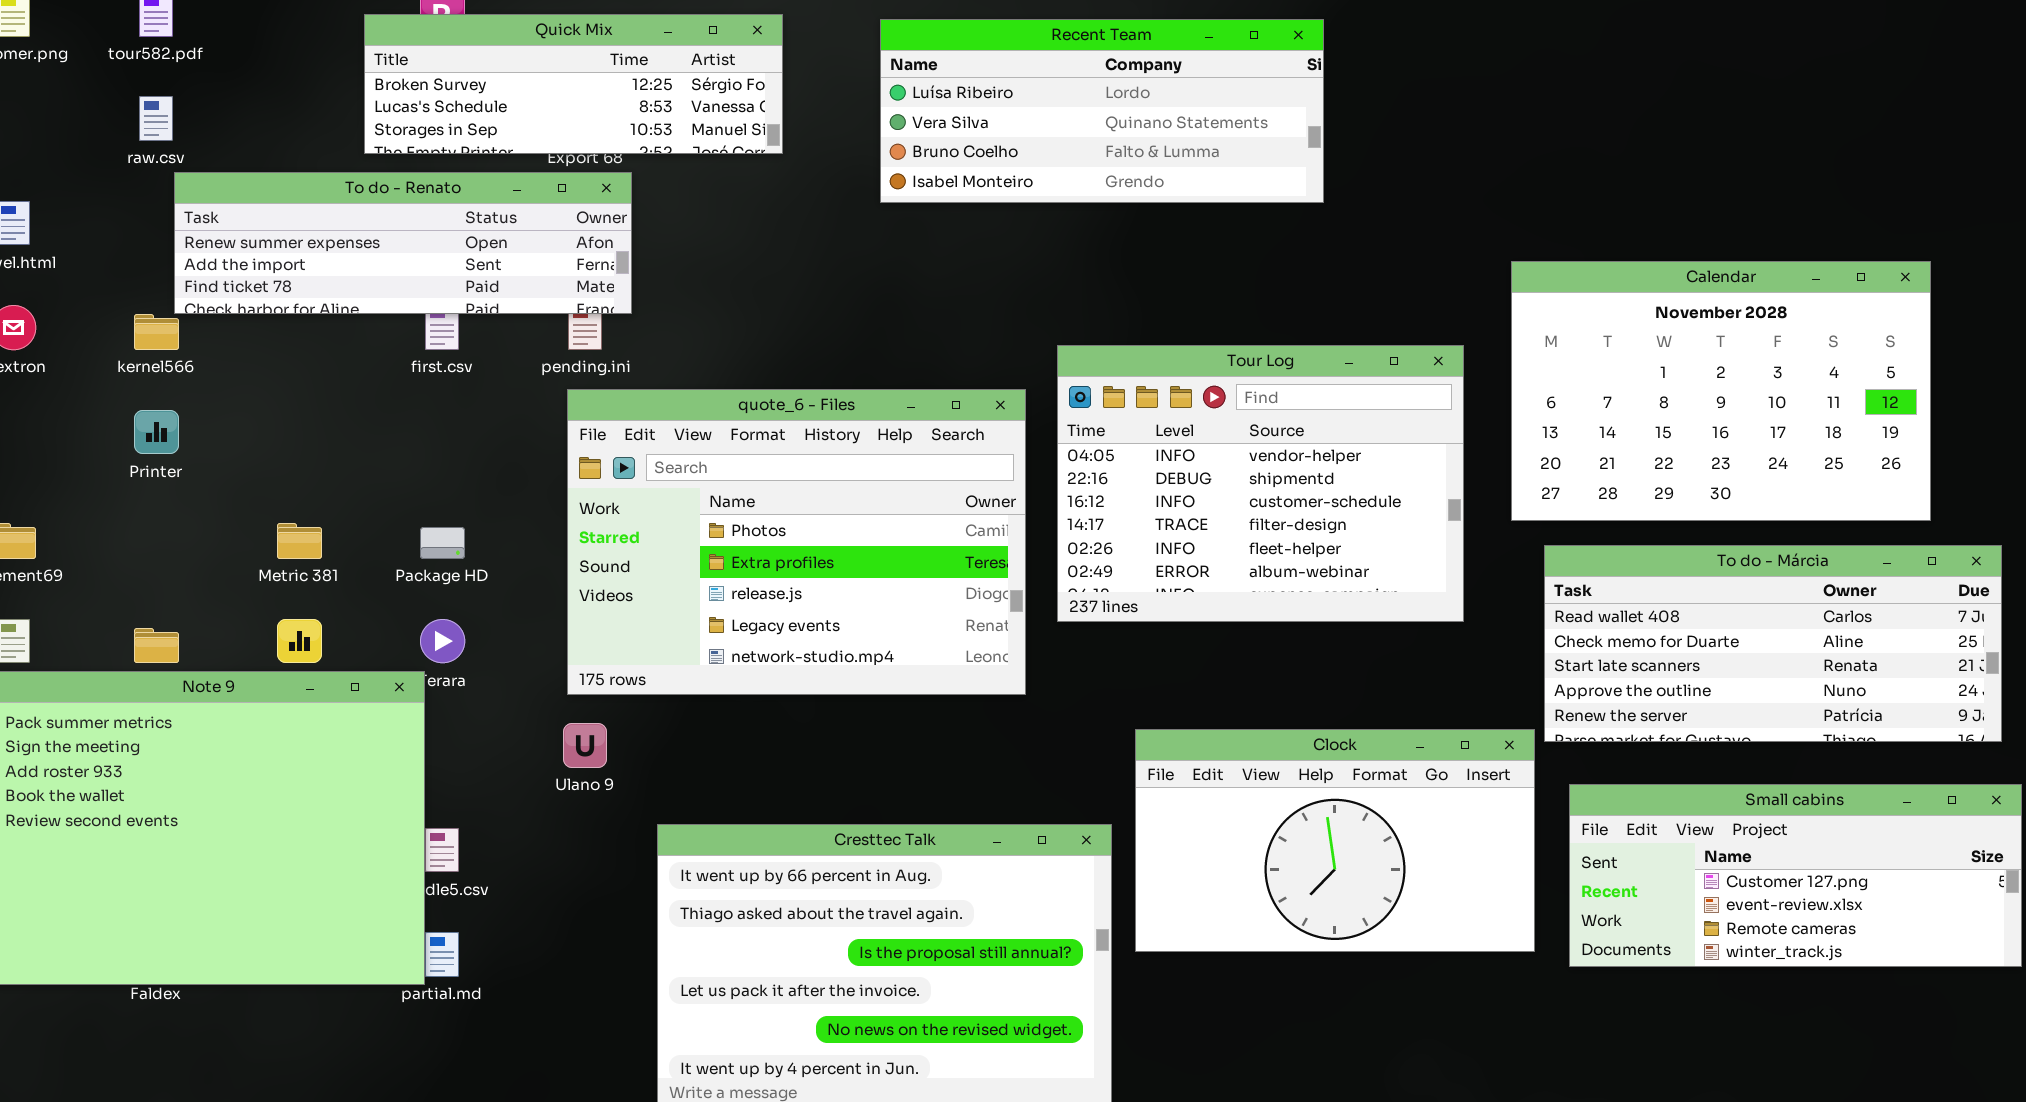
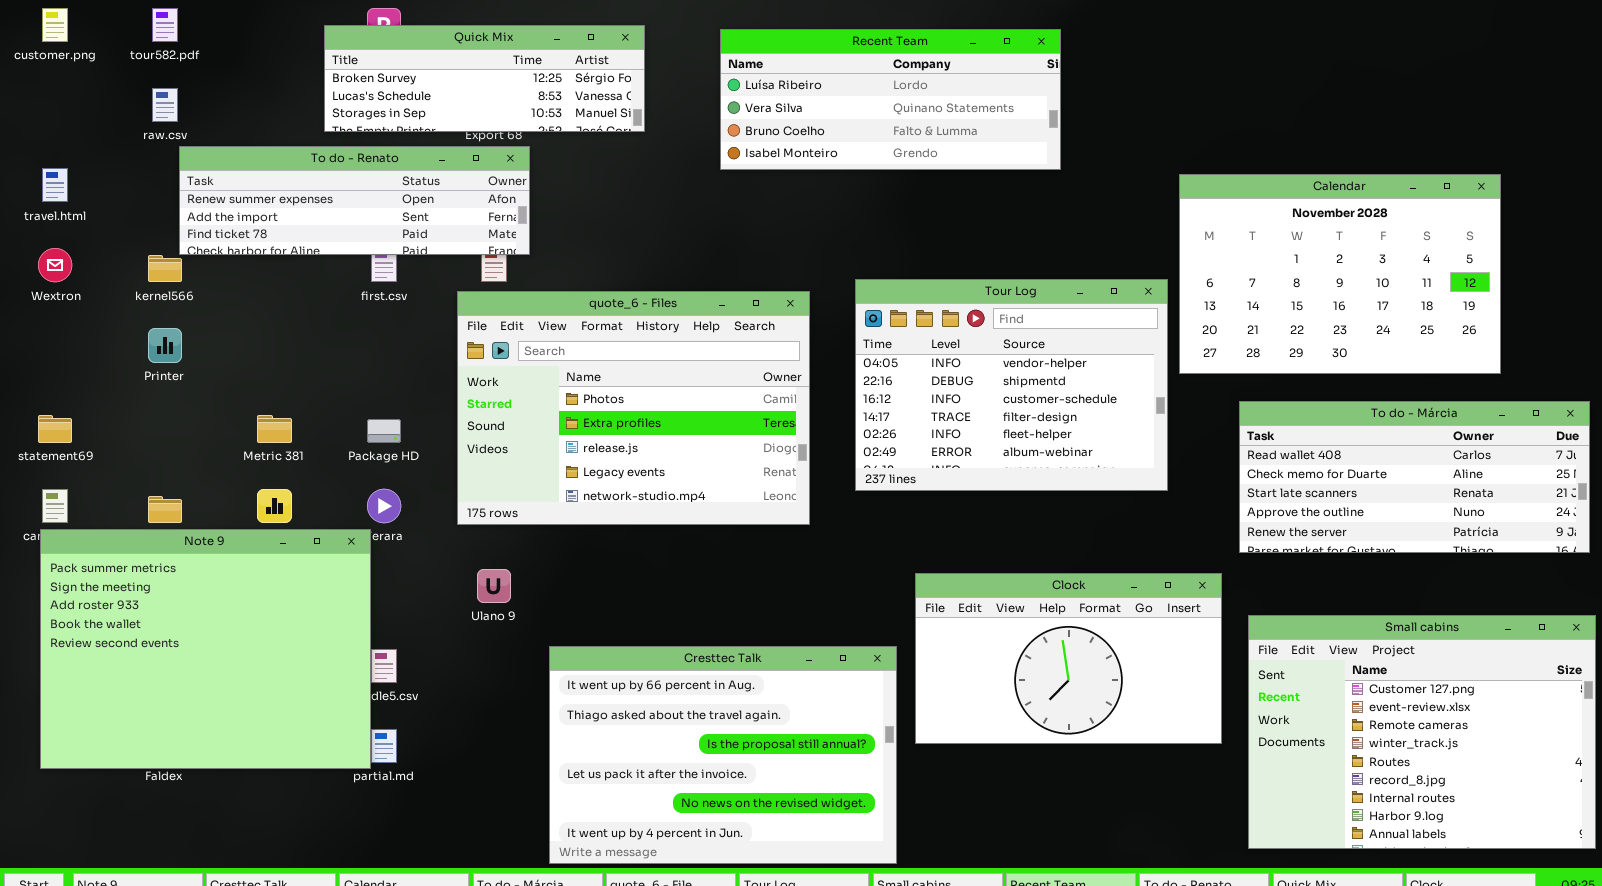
Calendar: [1511,261,1931,521] -> [1179,174,1501,374], moved
quote_6 - Files: [567,389,1026,695] -> [457,291,810,525], moved
To do - Márcia: [1544,545,2002,742] -> [1239,401,1590,553], moved
Small cabins: [1569,784,2022,967] -> [1248,615,1596,849], resized

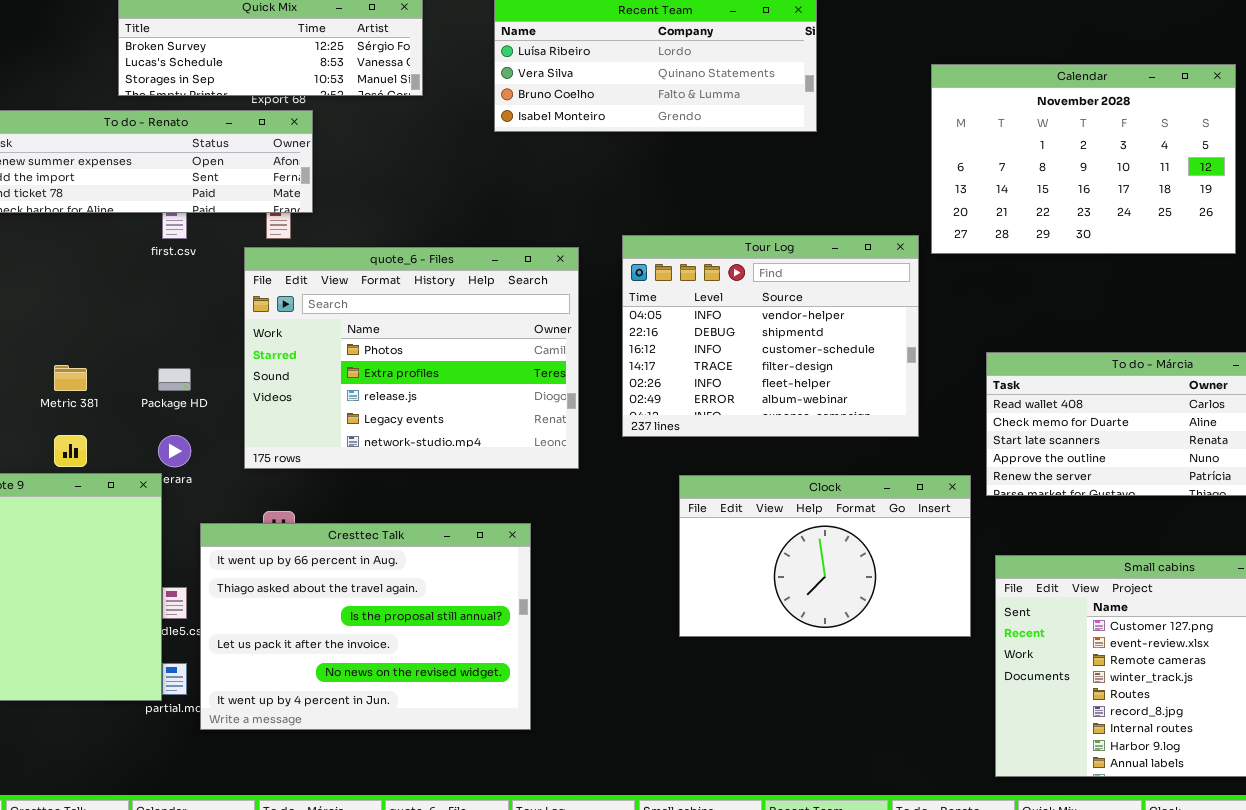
Calendar: [1179,174,1501,374] -> [931,64,1236,254], moved
Clock: [915,573,1222,744] -> [679,475,971,637], moved
Cresttec Talk: [549,646,897,864] -> [200,523,531,730], moved

